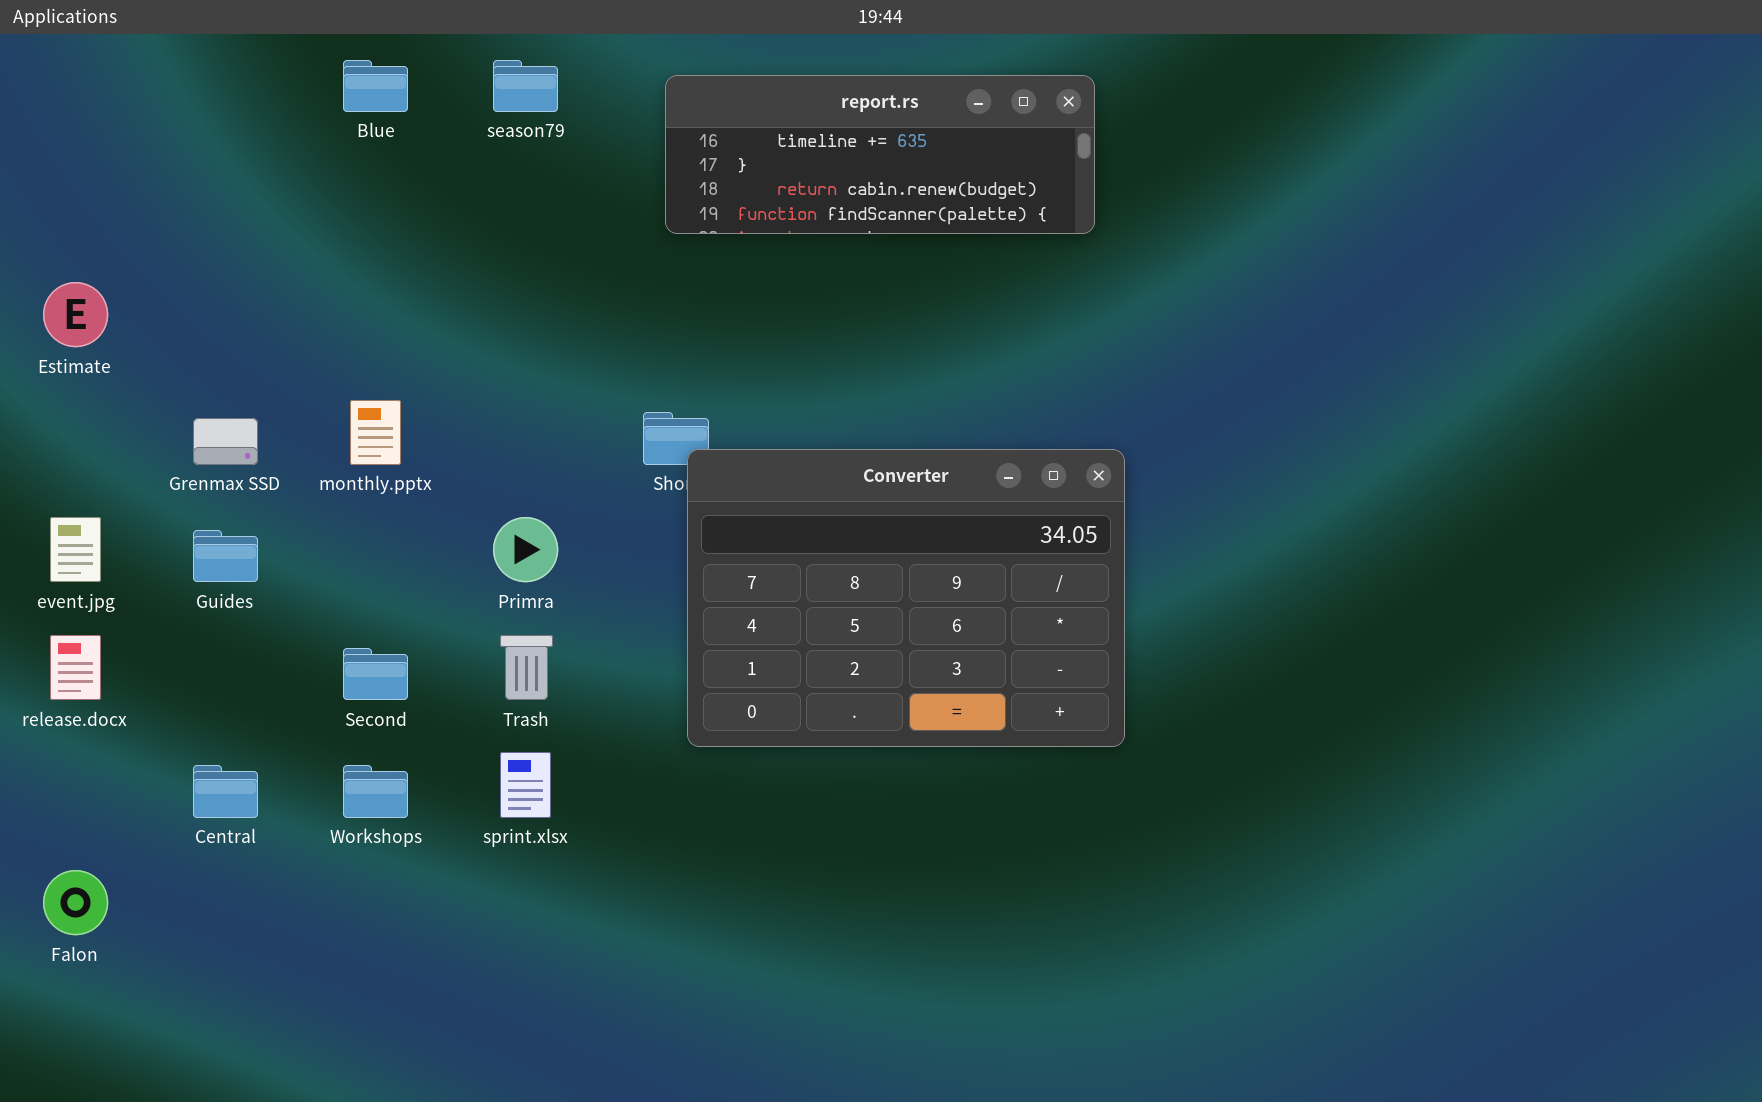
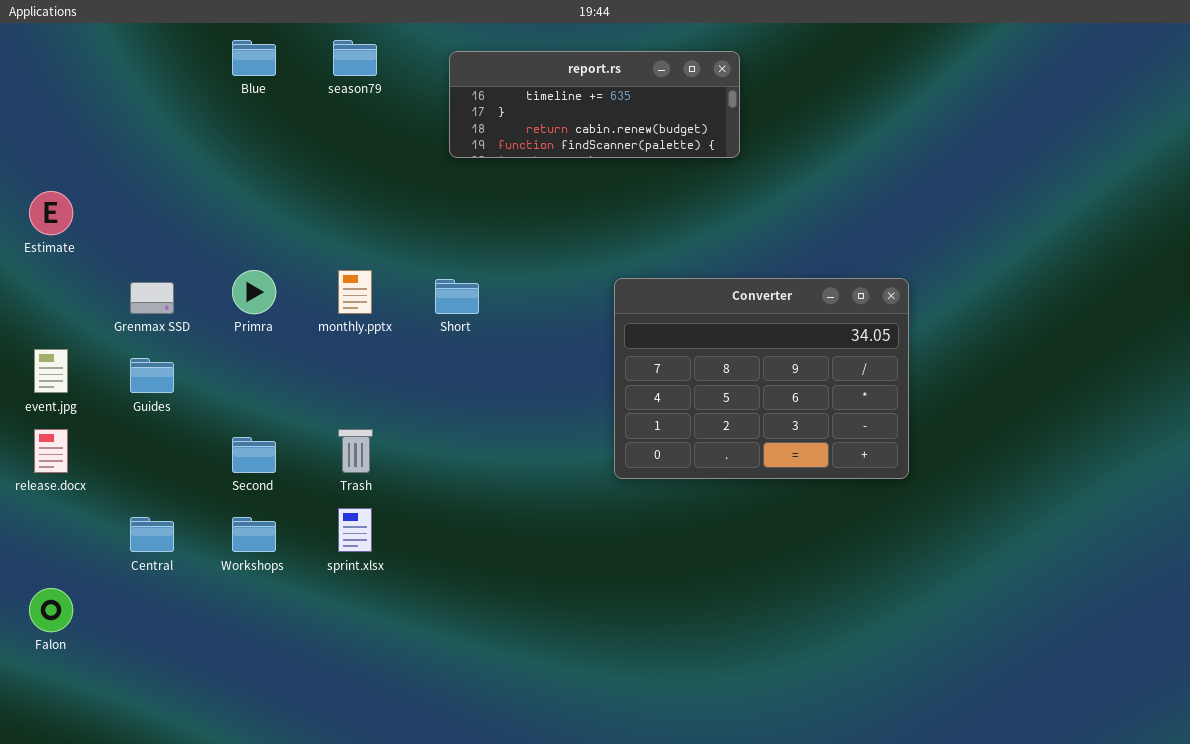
monthly.pptx: [350,400,401,465] -> [338,270,372,314], moved
Converter: [687,449,1125,747] -> [614,278,909,479], moved
Primra: [493,517,558,582] -> [232,270,276,314], moved

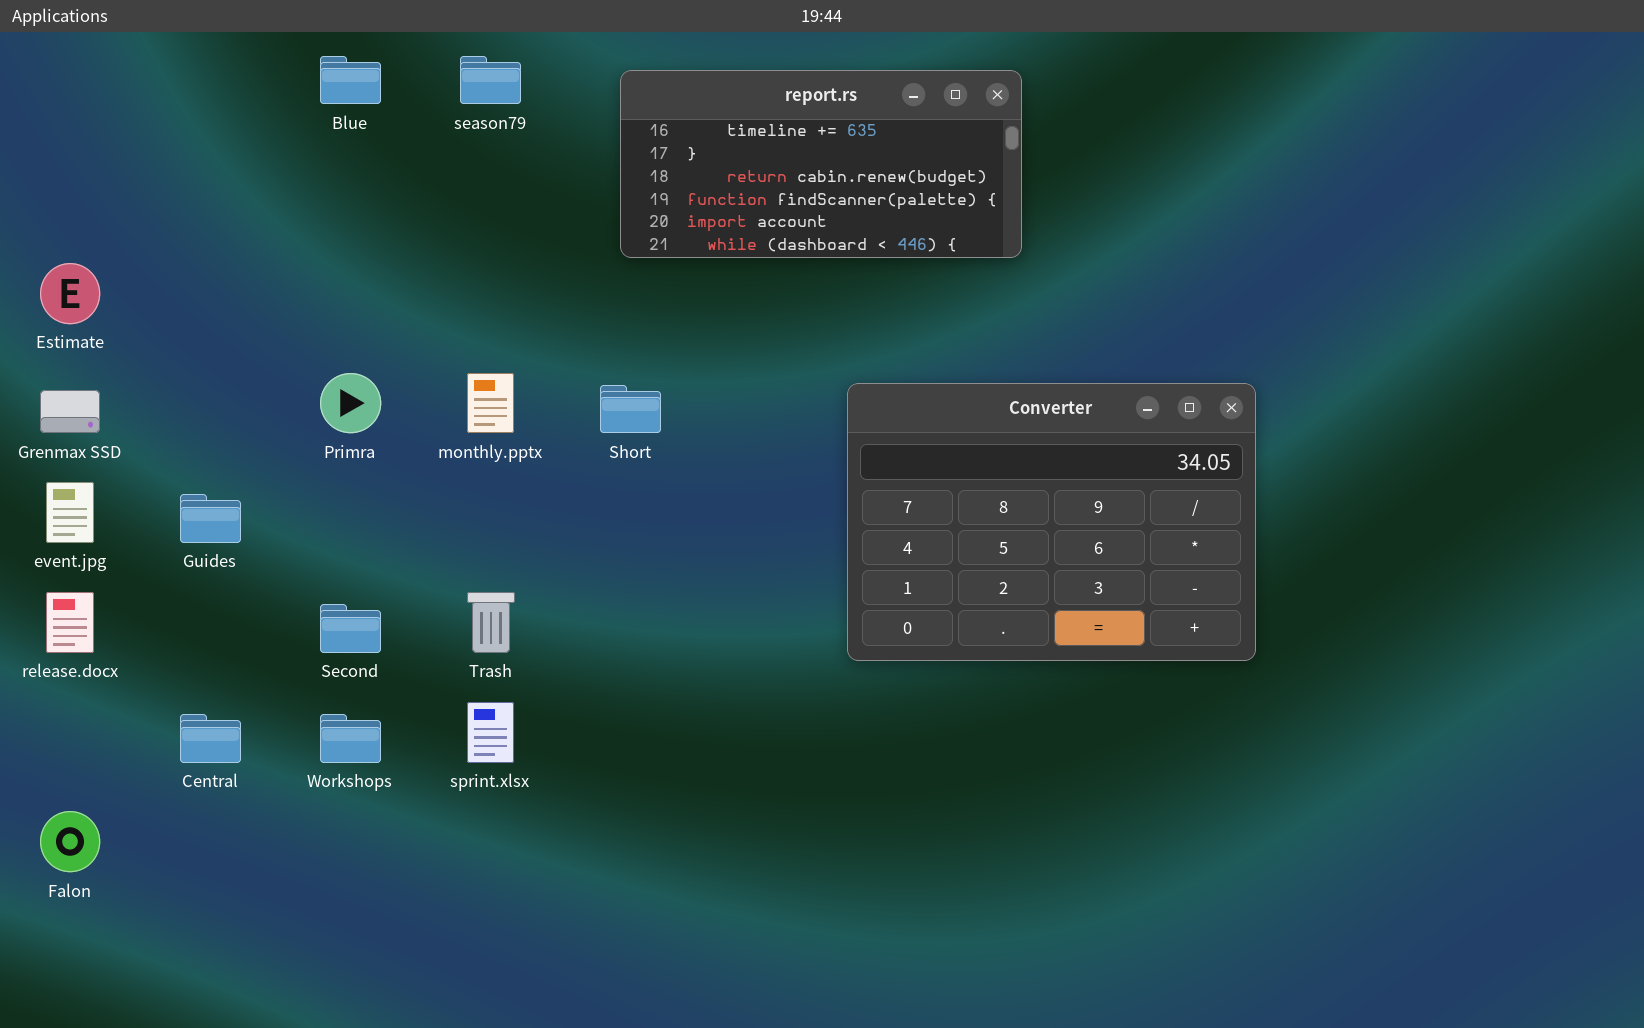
report.rs: [449,51,740,158] -> [620,70,1022,258], resized
Grenmax SSD: [130,282,174,314] -> [40,390,100,433], moved

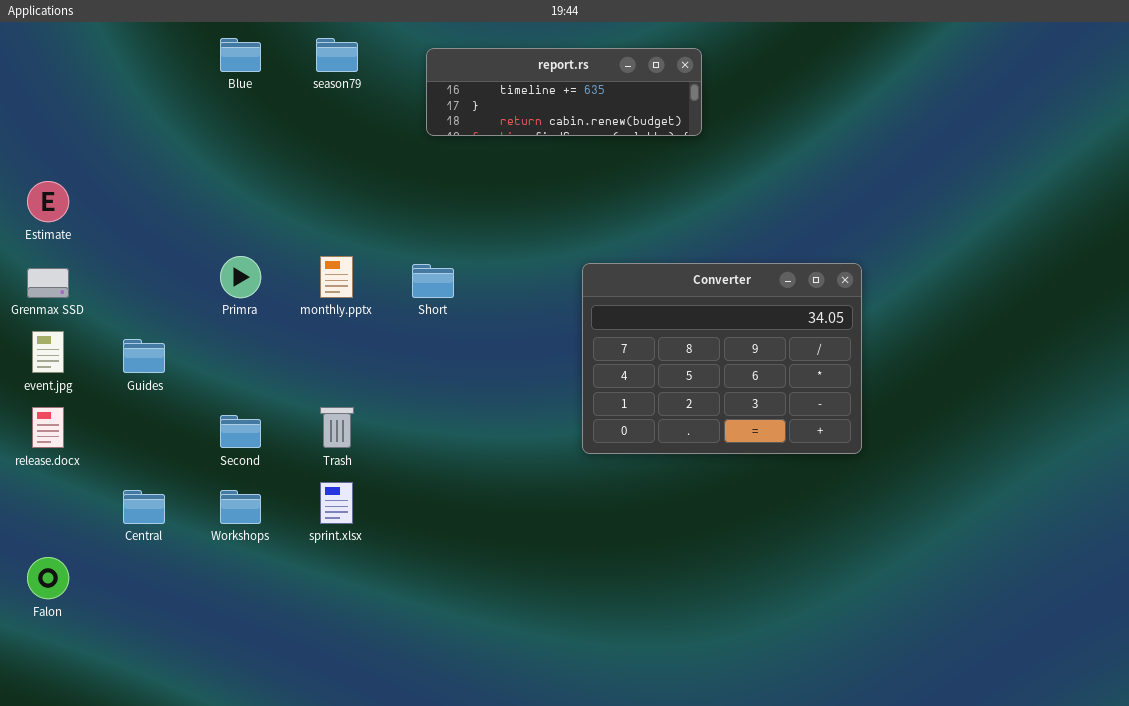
report.rs: [620,70,1022,258] -> [426,48,702,136], resized

